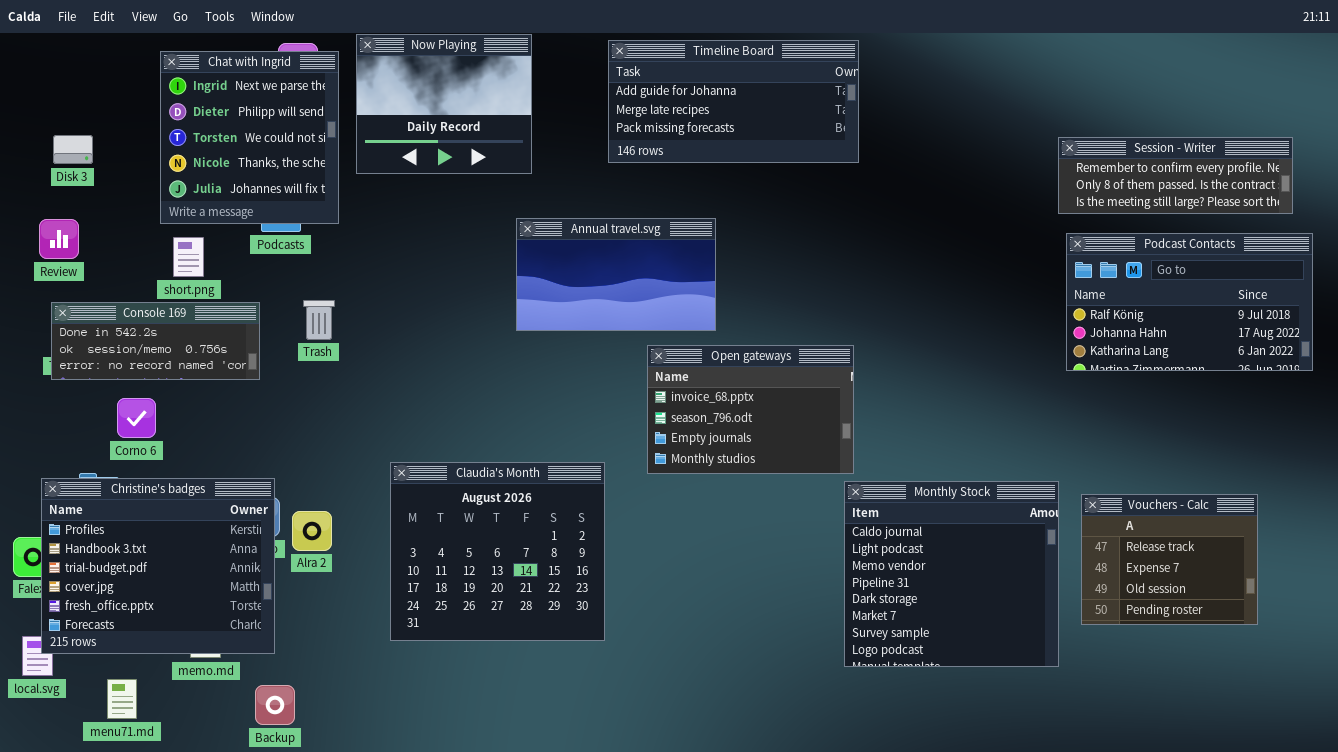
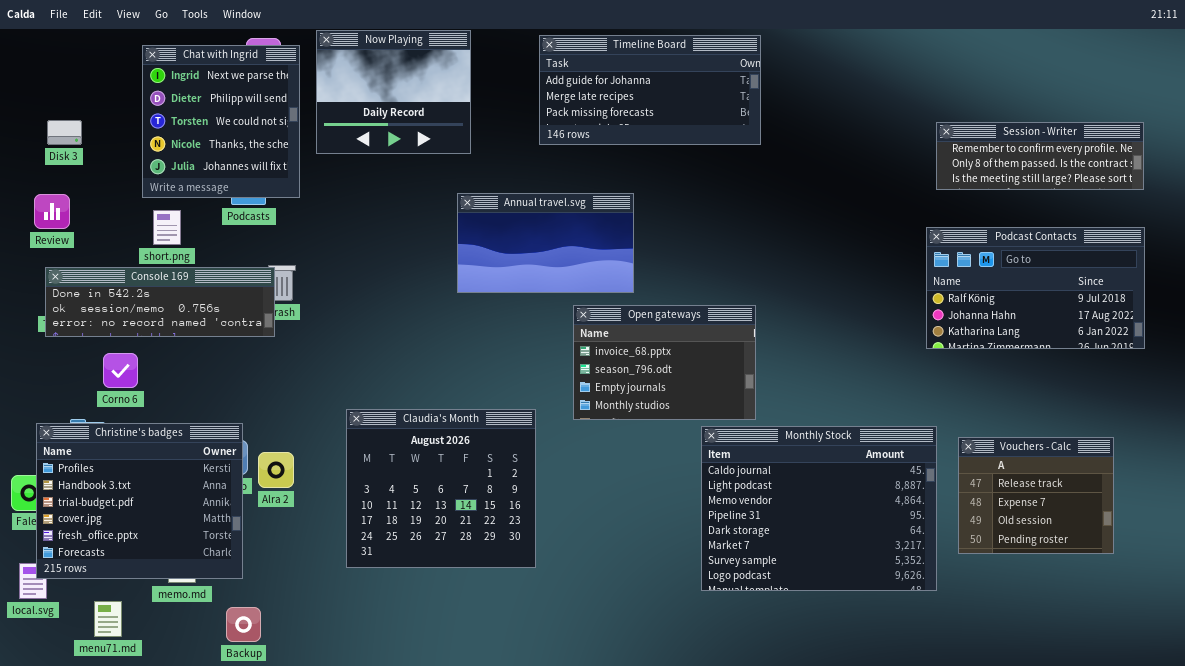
Podcast Contacts: [1066,233,1313,371] -> [926,227,1145,349], moved
Console 169: [51,302,260,380] -> [45,267,275,337], resized
Monthly Stock: [844,481,1059,667] -> [701,426,937,591], resized

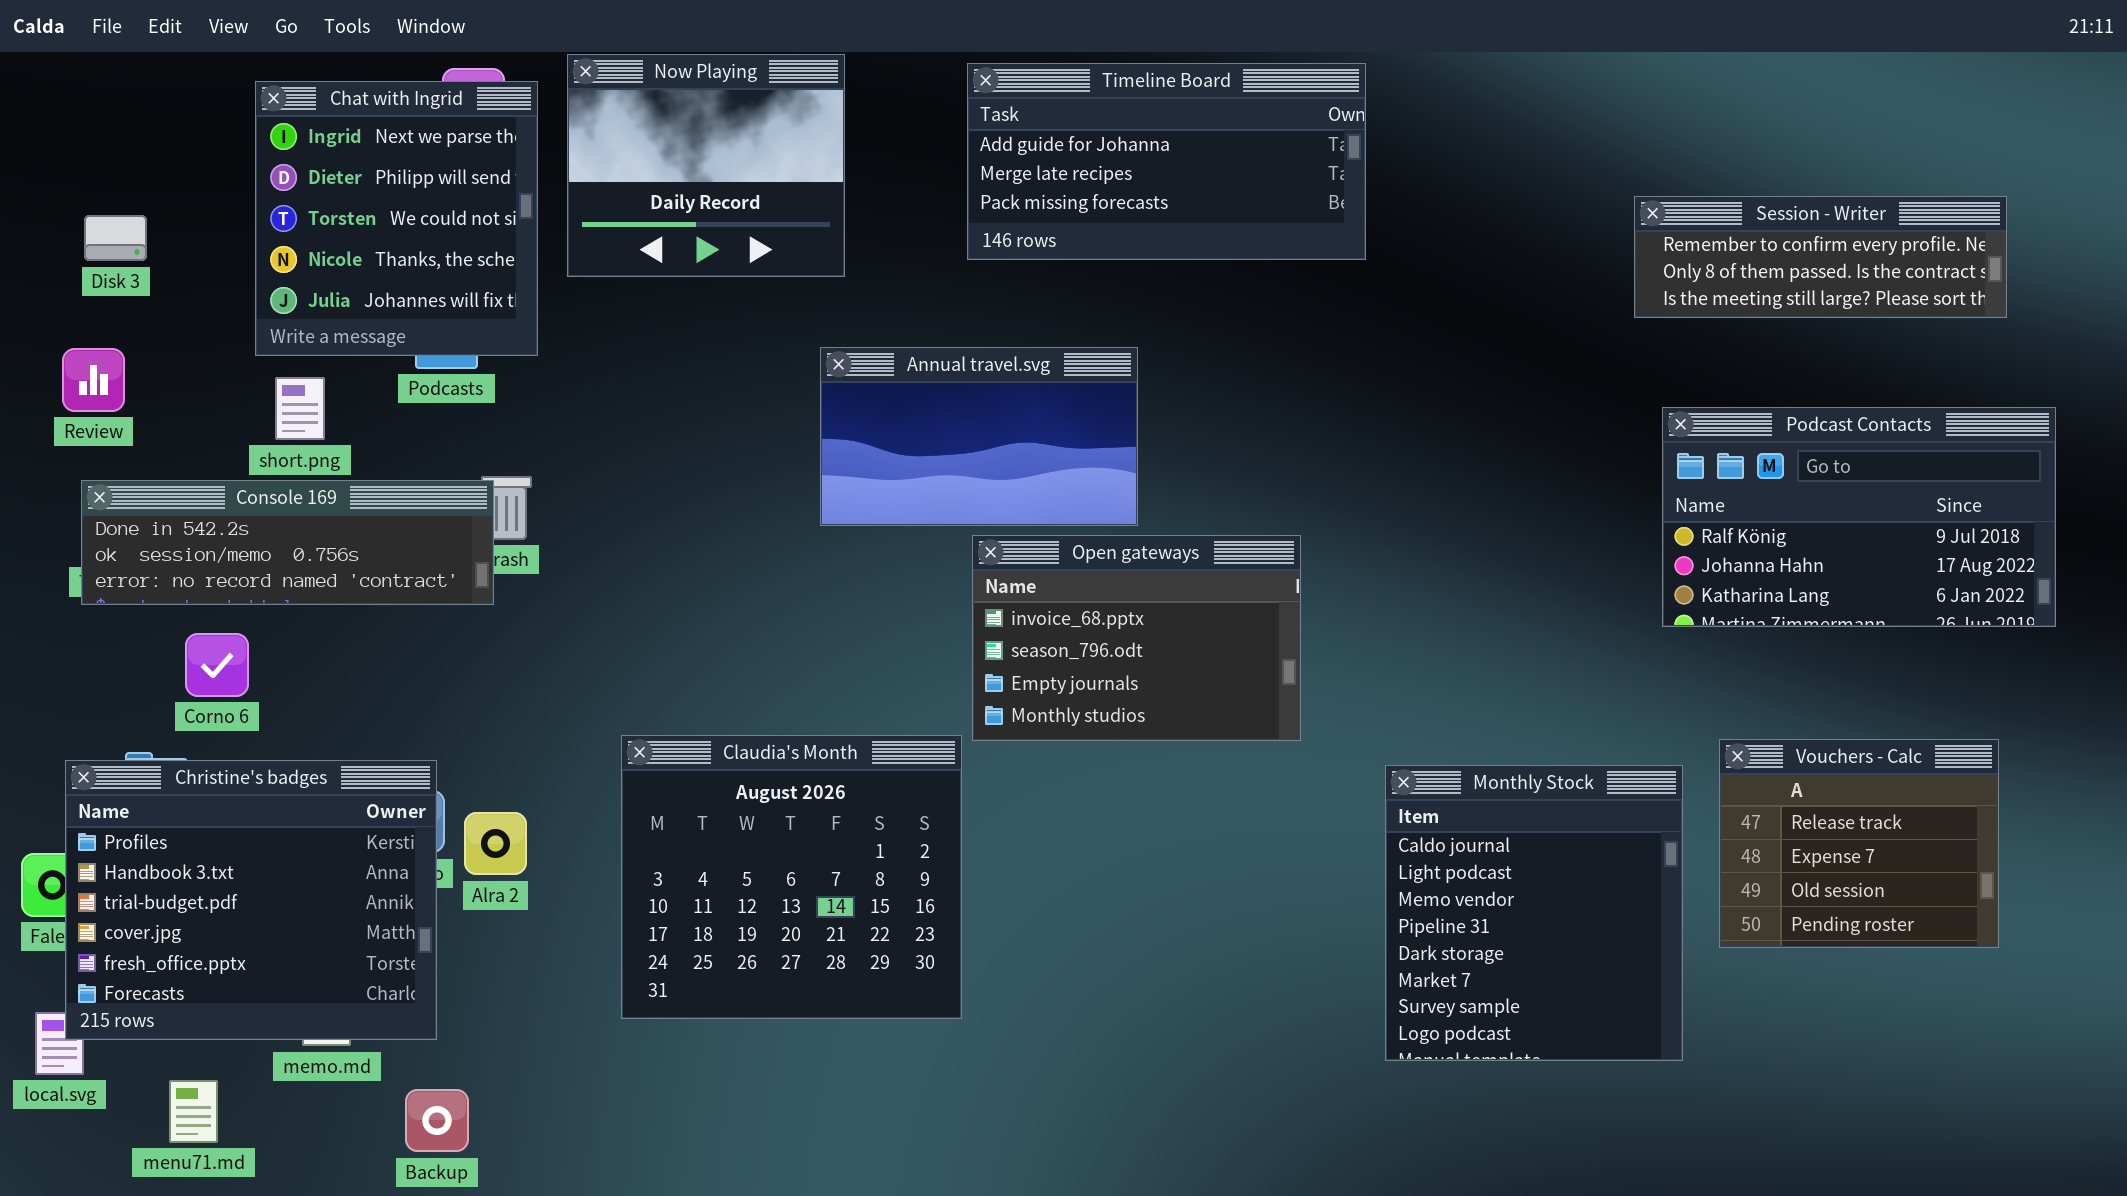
Session - Writer: [936,122,1144,190] -> [1634,196,2007,318], moved
Open gateways: [573,305,756,420] -> [972,535,1301,741], moved
Monthly Stock: [701,426,937,591] -> [1385,765,1683,1061], resized
Vouchers - Calc: [958,437,1114,554] -> [1719,739,1999,948], moved

